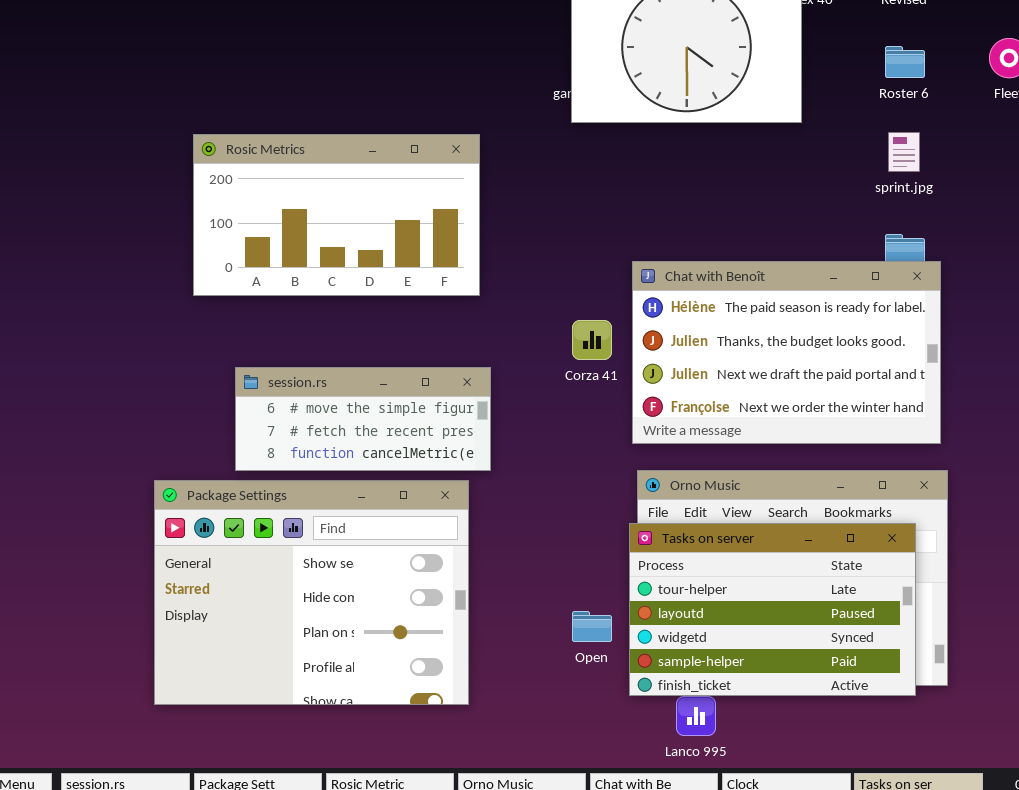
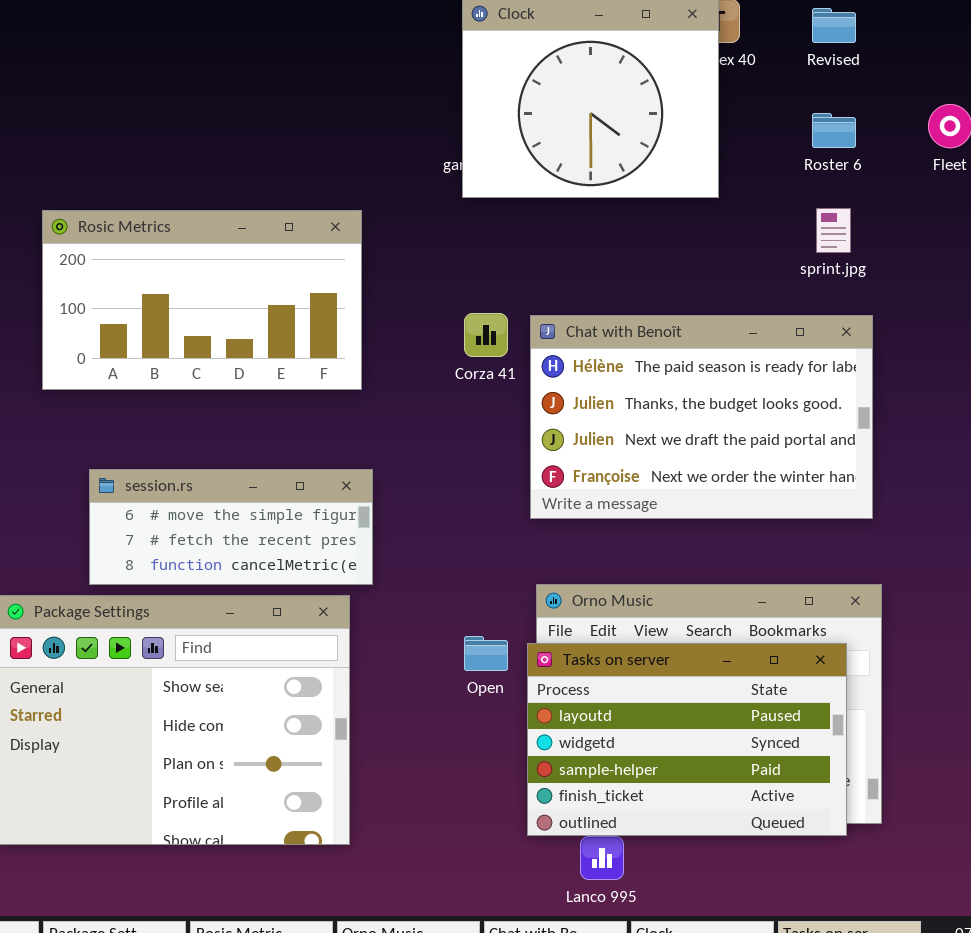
Chat with Benoît: [632,261,941,444] -> [530,315,873,519], moved
Corza 41: [572,320,612,360] -> [464,313,508,357], moved
Tasks on server: [629,523,916,696] -> [527,643,847,836], scrolled down 1 row
Open: [572,611,612,642] -> [464,636,508,671], moved

